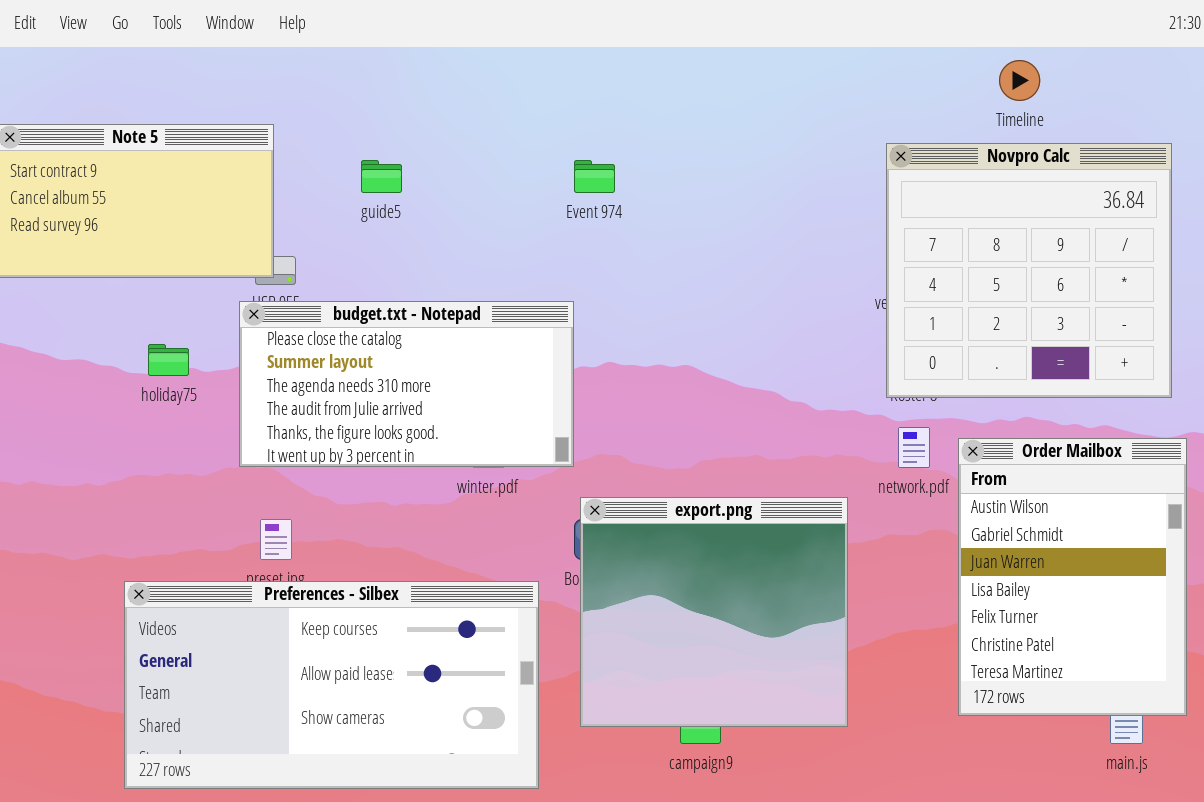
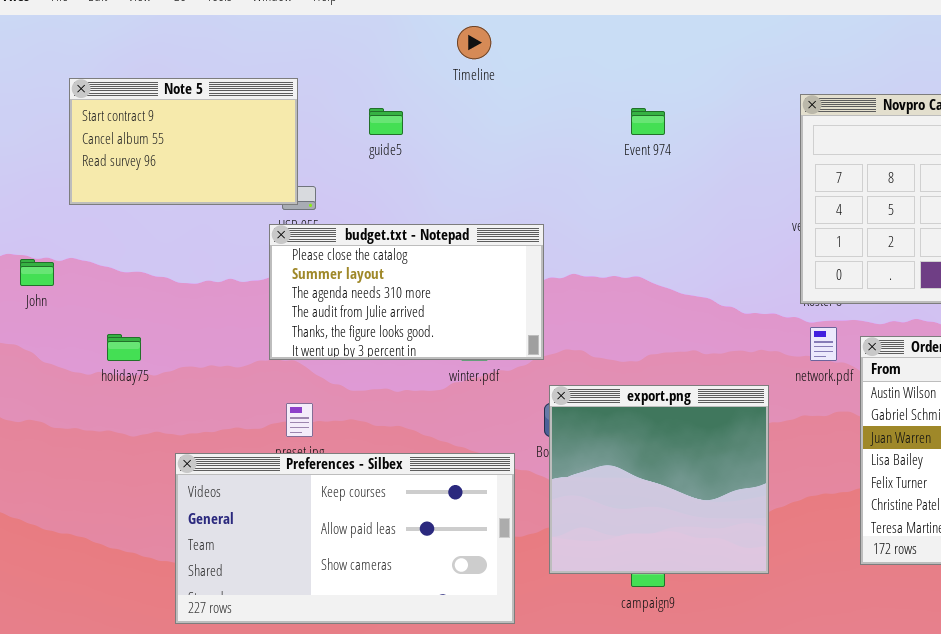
Timeline: [999,60,1040,101] -> [457,26,491,59], moved
Event 974: [574,160,615,193] -> [631,108,665,135], moved
holiday75: [148,344,189,376] -> [107,334,141,361], moved

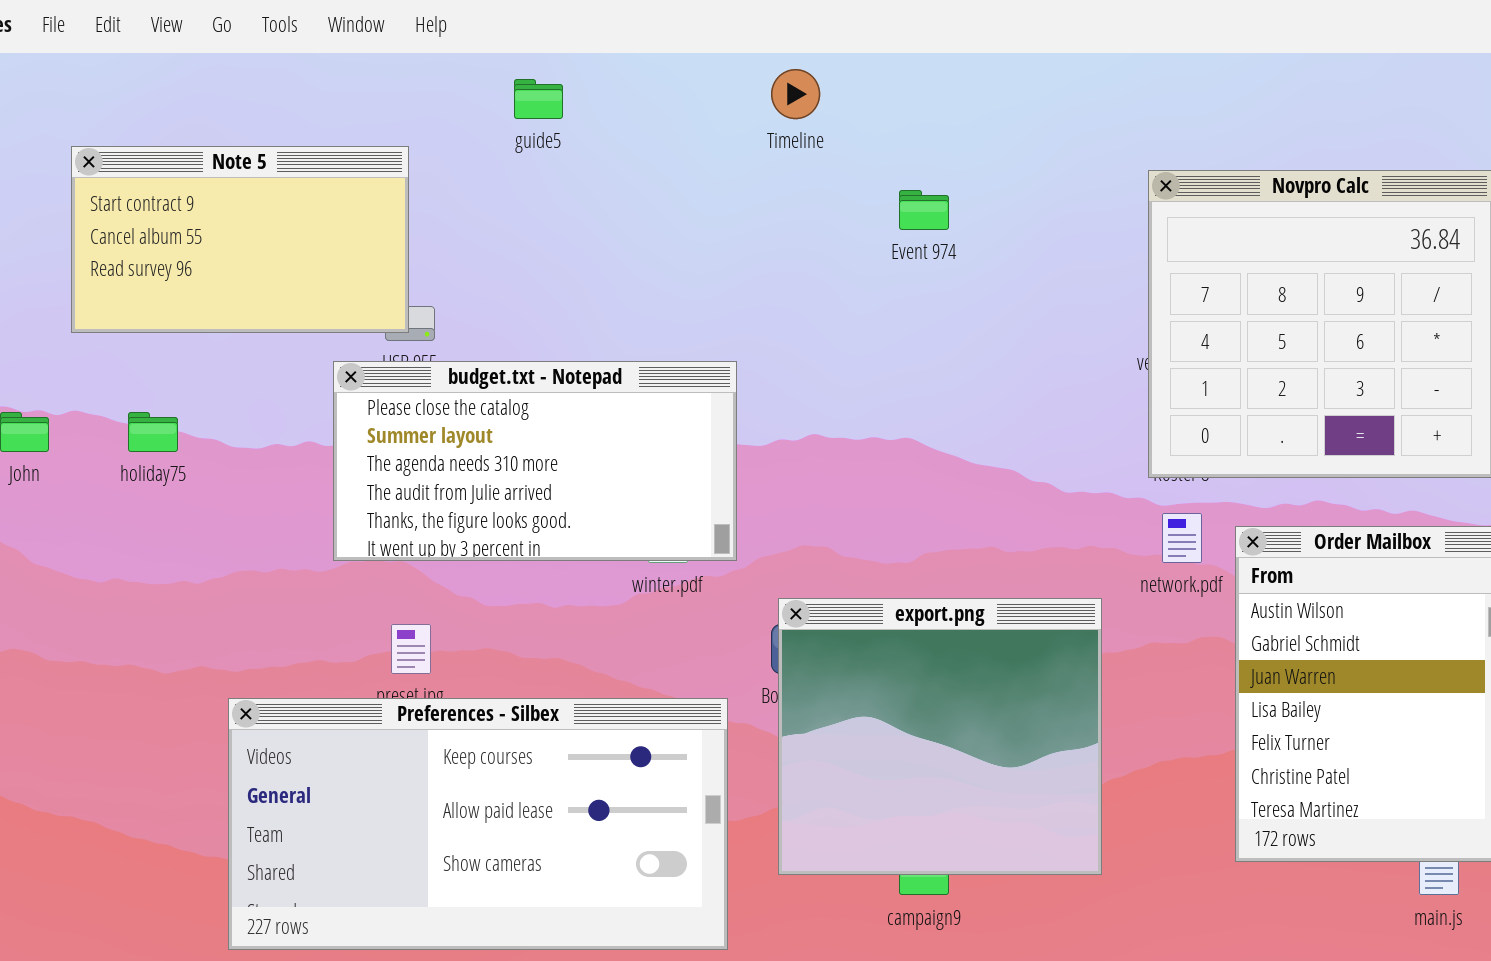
Timeline: [457,26,491,59] -> [771,69,820,119], moved
guide5: [369,108,403,135] -> [514,79,563,119], moved
budget.txt - Notepad: [269,224,544,360] -> [333,361,737,561], moved
holiday75: [107,334,141,361] -> [128,412,178,452], moved

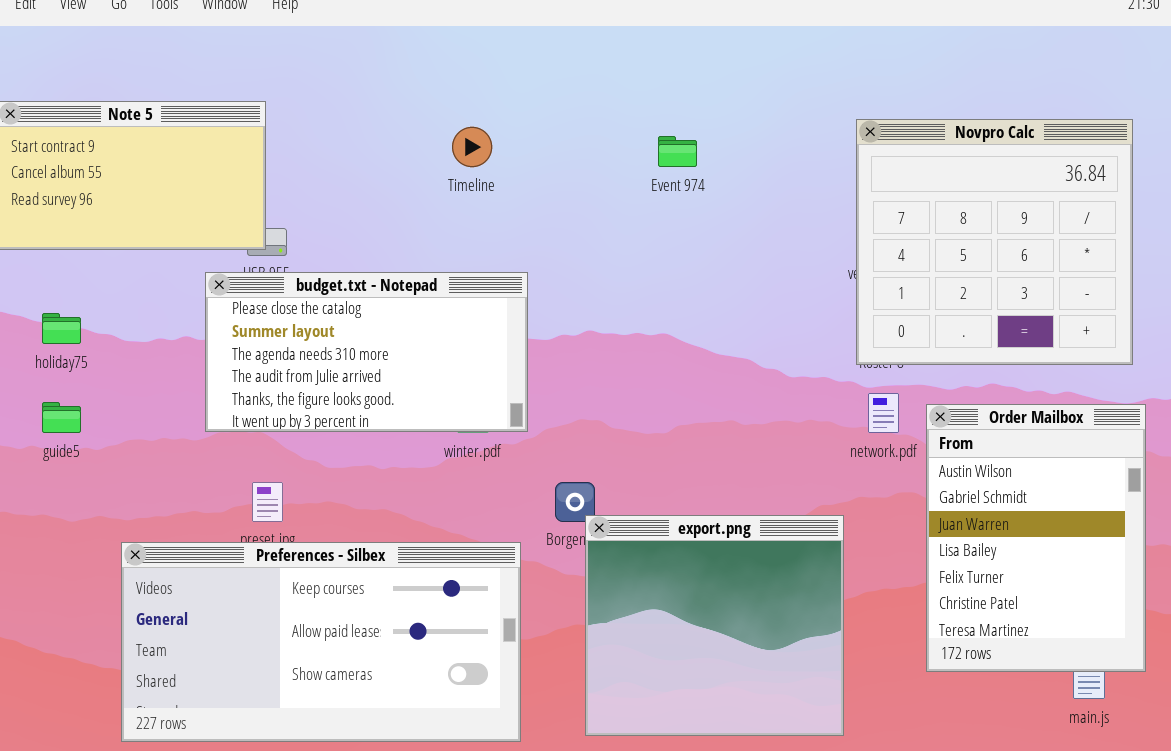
Timeline: [771,69,820,119] -> [452,127,492,167], moved
guide5: [514,79,563,119] -> [42,402,81,433], moved
export.png: [778,598,1102,875] -> [585,515,844,736], moved

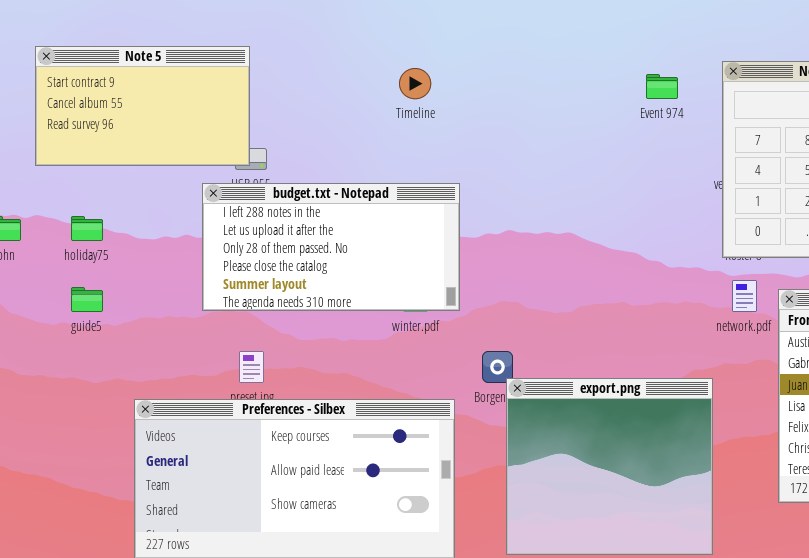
Event 974: [658,136,697,167] -> [646,74,678,99], moved
budget.txt - Notepad: [205,272,528,432] -> [202,183,460,311], scrolled up 3 rows

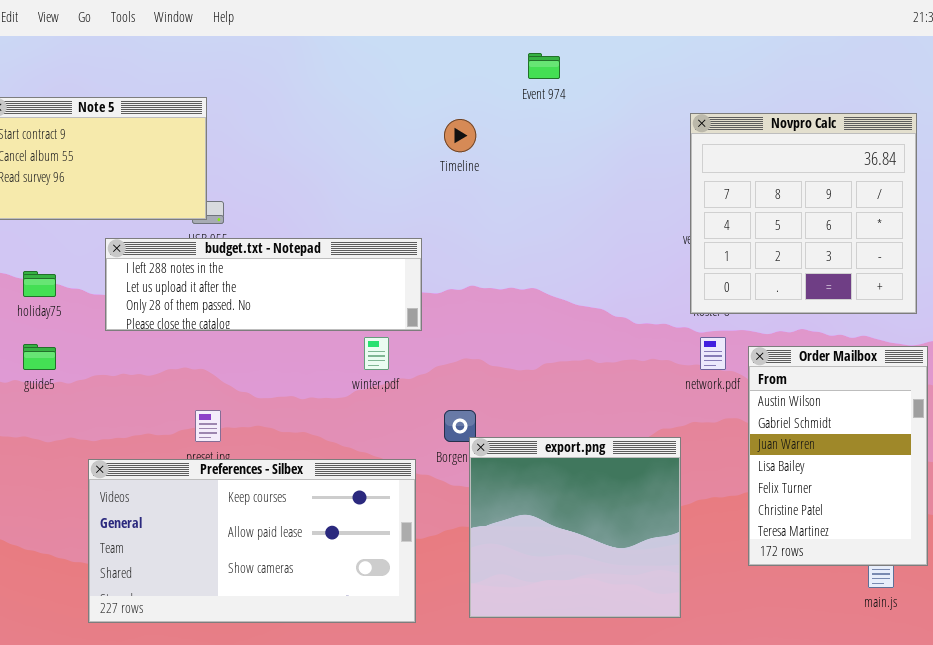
Timeline: [399,68,431,99] -> [444,119,476,152], moved
Event 974: [646,74,678,99] -> [528,53,560,79], moved
budget.txt - Notepad: [202,183,460,311] -> [105,238,422,331], resized

